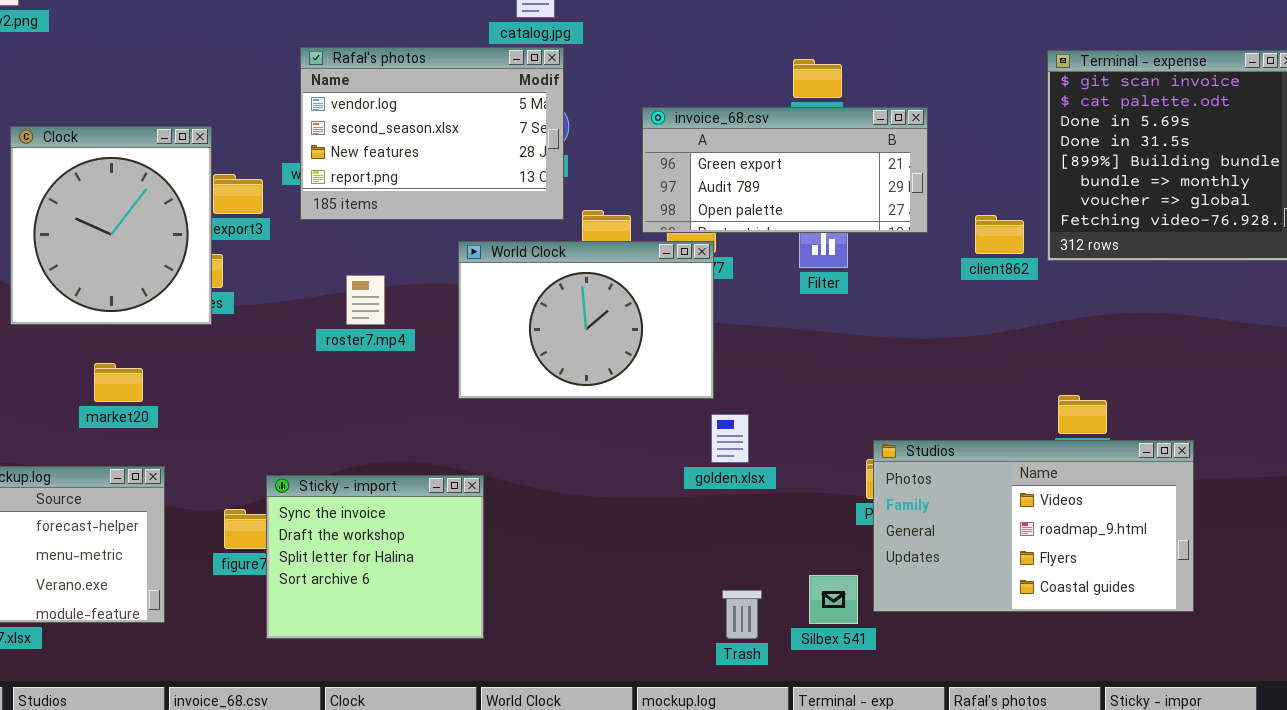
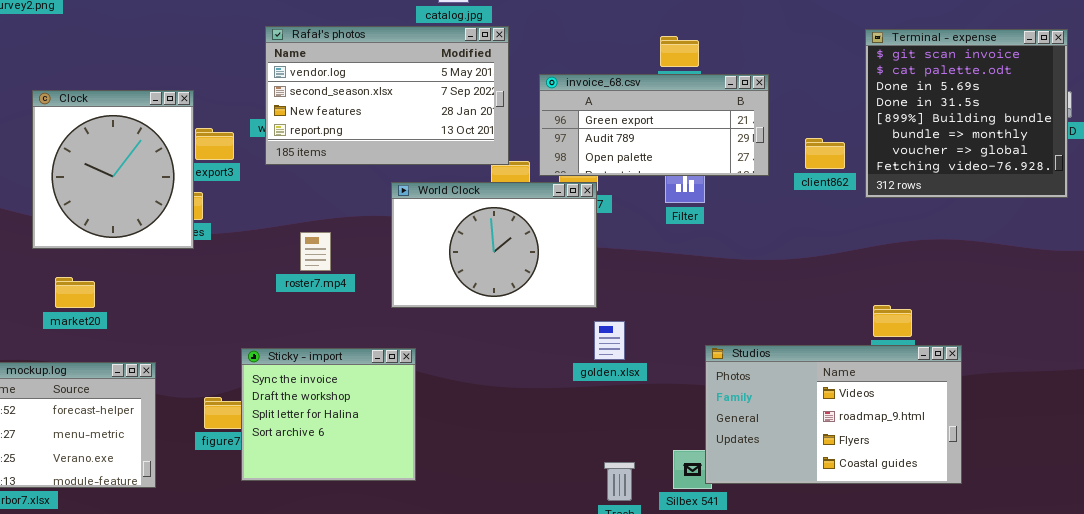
Rafał's photos: [300,47,564,220] -> [265,26,509,165], resized
client862: [975,215,1024,254] -> [805,138,845,169], moved
roster7.mp4: [346,275,385,325] -> [300,232,331,271], moved
market20: [94,363,143,402] -> [55,277,95,308], moved
Studios: [873,440,1194,612] -> [705,345,962,484], moved
Sticky - import: [266,475,484,639] -> [241,348,416,481], moved

